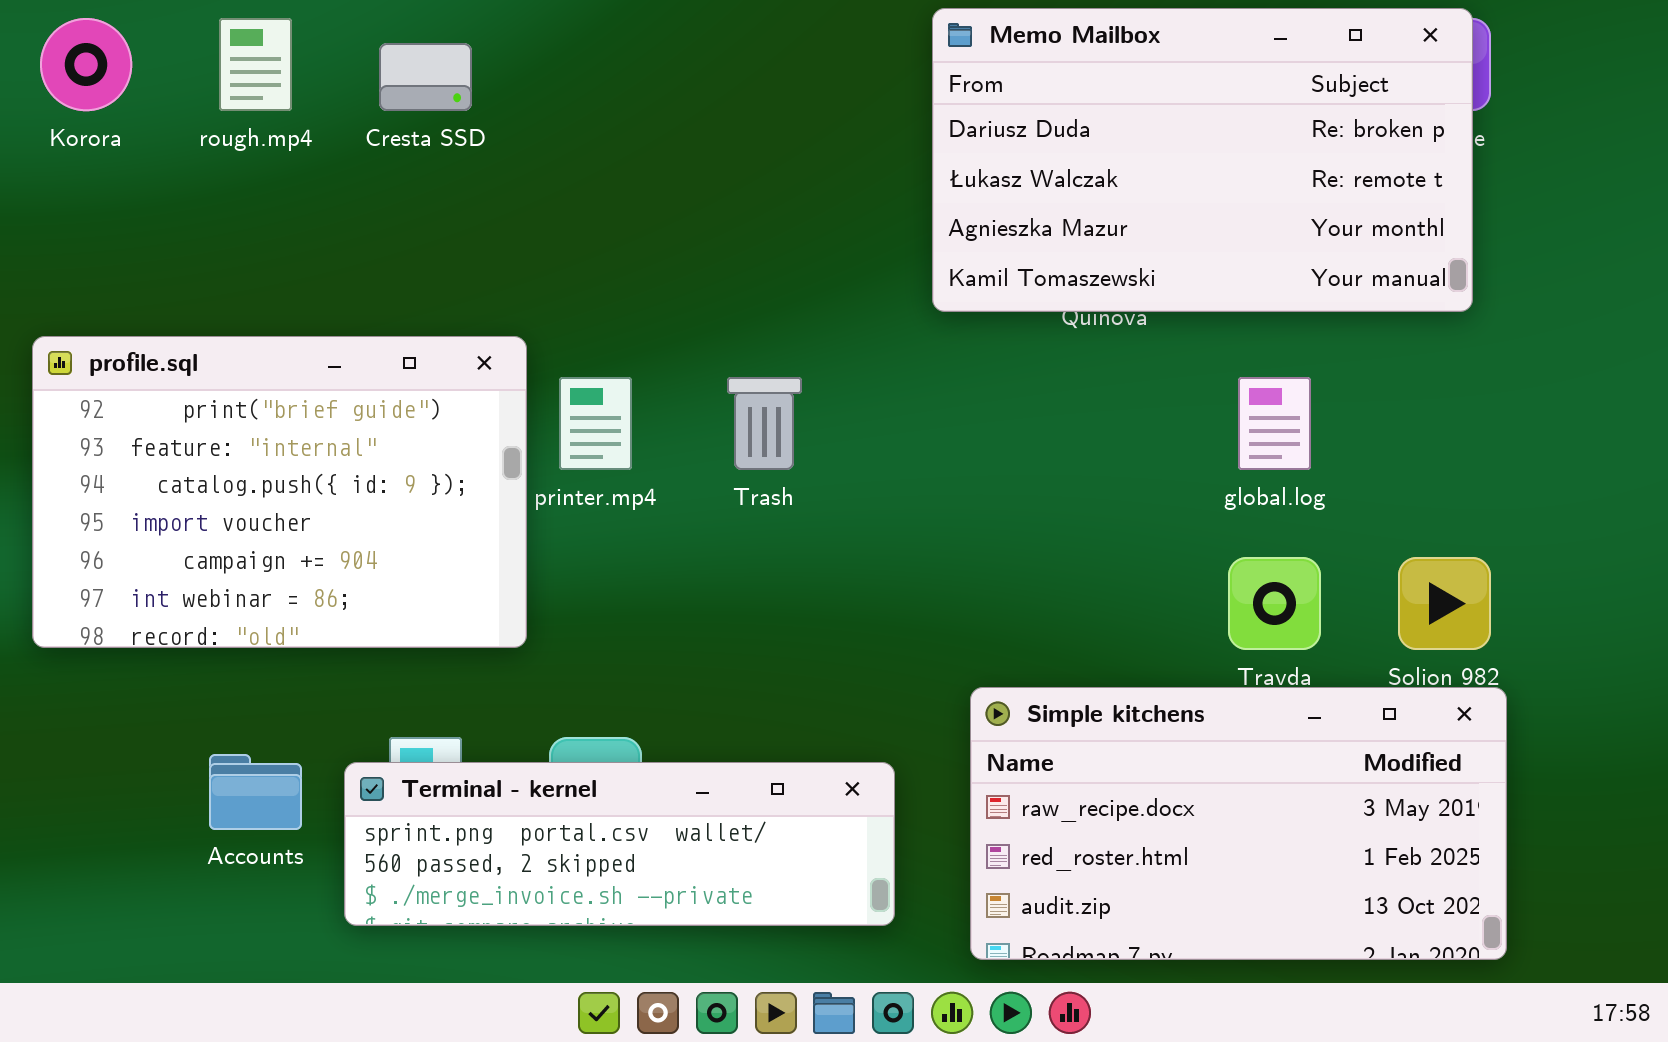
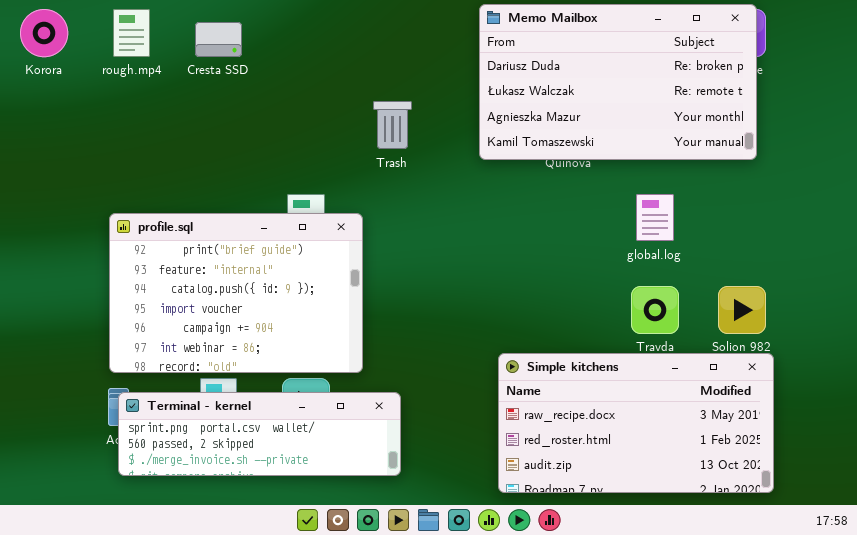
profile.sql: [32,336,527,648] -> [109,213,363,373], moved
Trash: [727,377,802,470] -> [373,101,412,149], moved
Terminal - kernel: [344,762,895,926] -> [118,392,401,476], moved

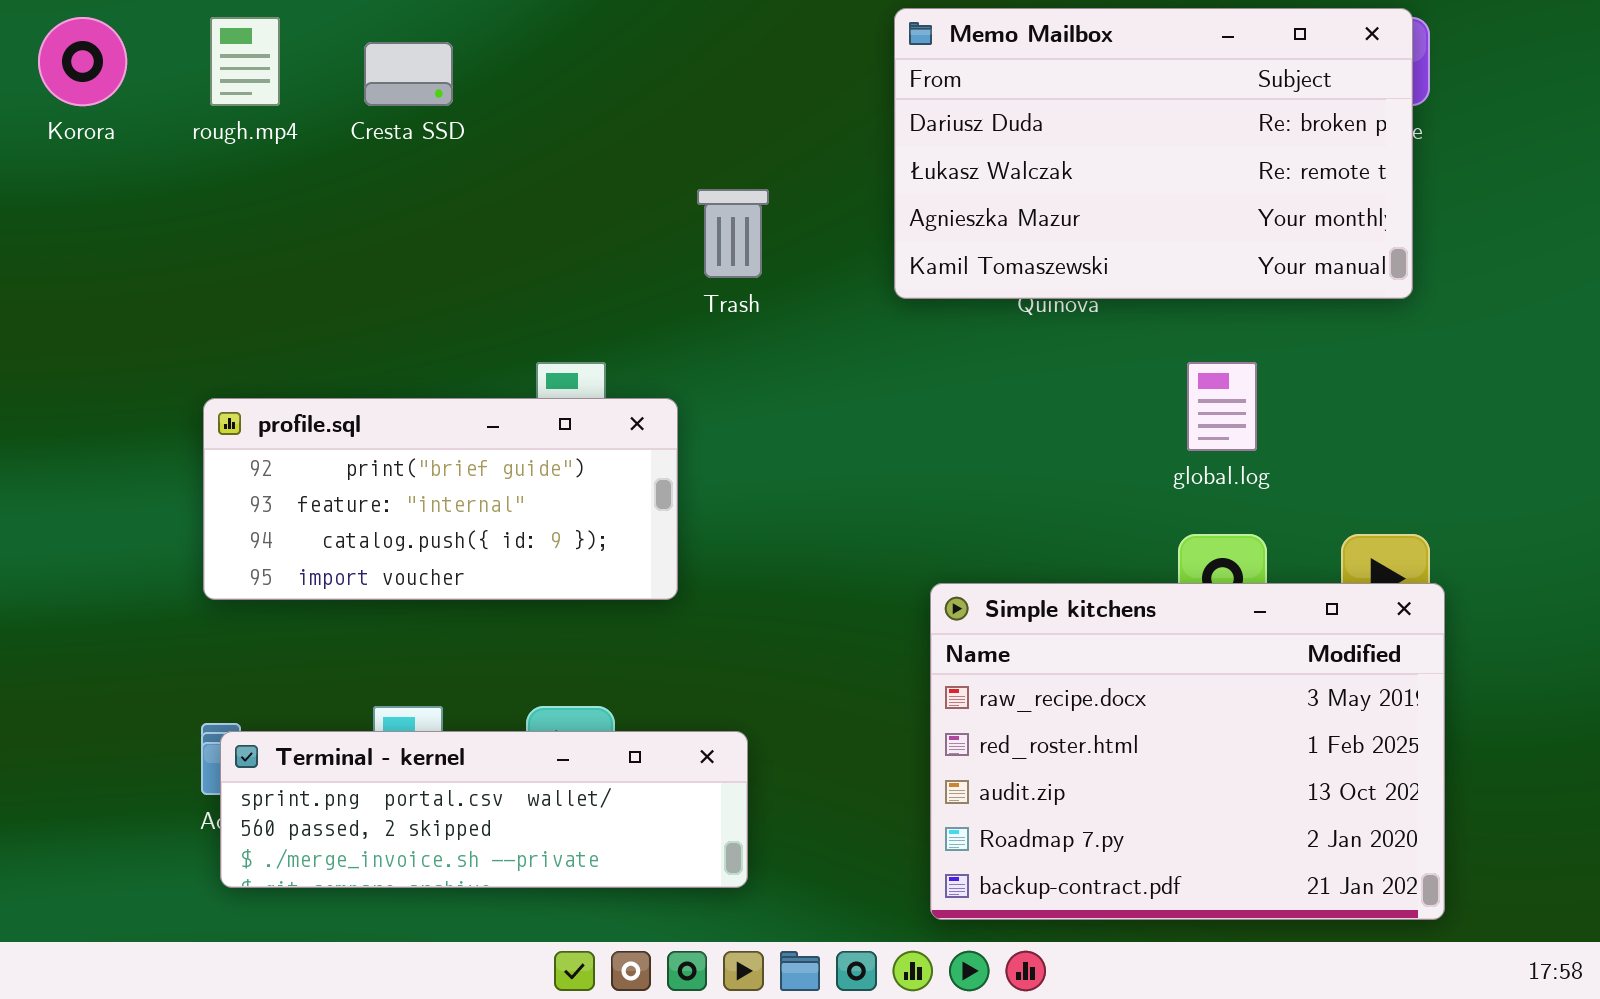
profile.sql: [109,213,363,373] -> [203,398,678,600], resized
Simple kitchens: [498,353,774,493] -> [930,583,1445,920], resized

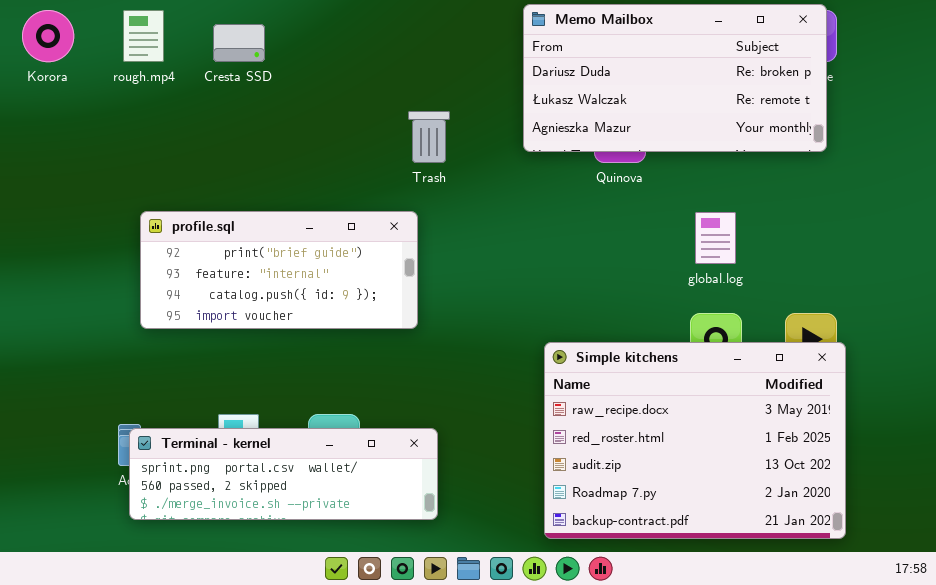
Memo Mailbox: [894,8,1413,299] -> [523,4,827,152], resized
profile.sql: [203,398,678,600] -> [140,211,418,329], moved

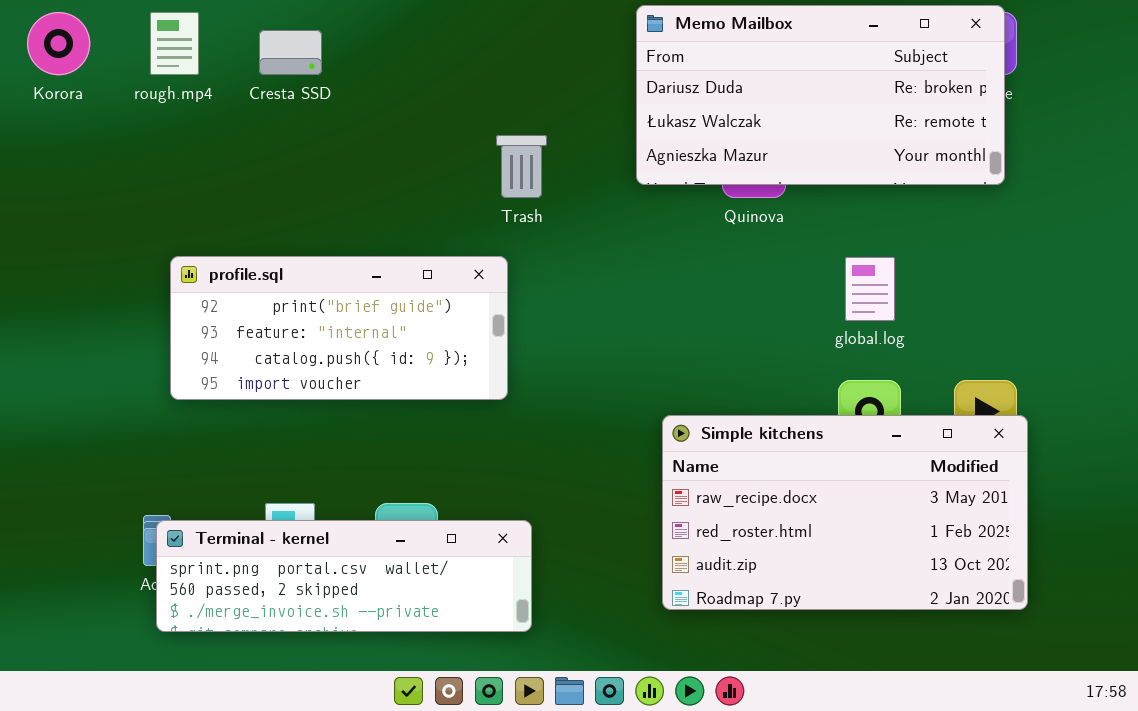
Simple kitchens: [544,342,846,539] -> [662,415,1028,610], resized

